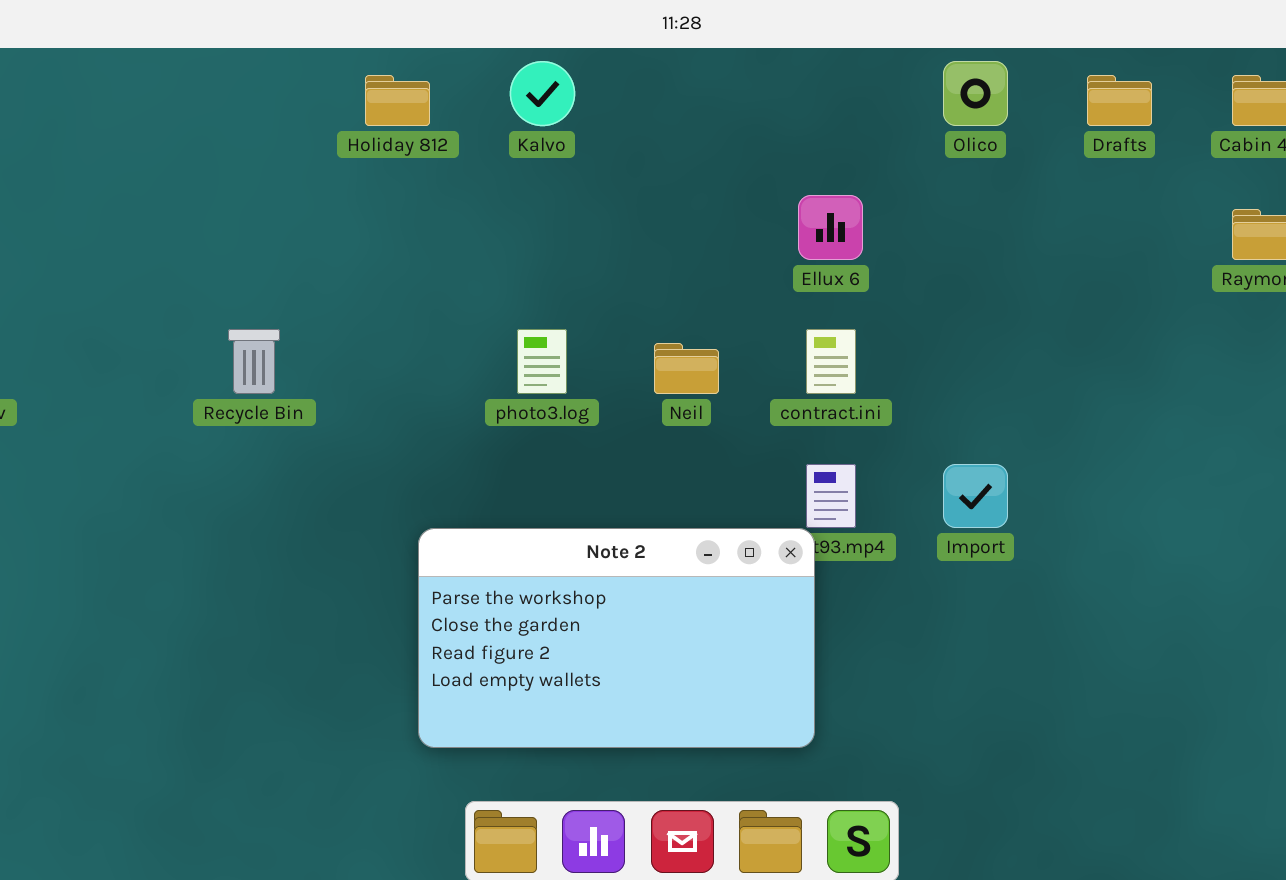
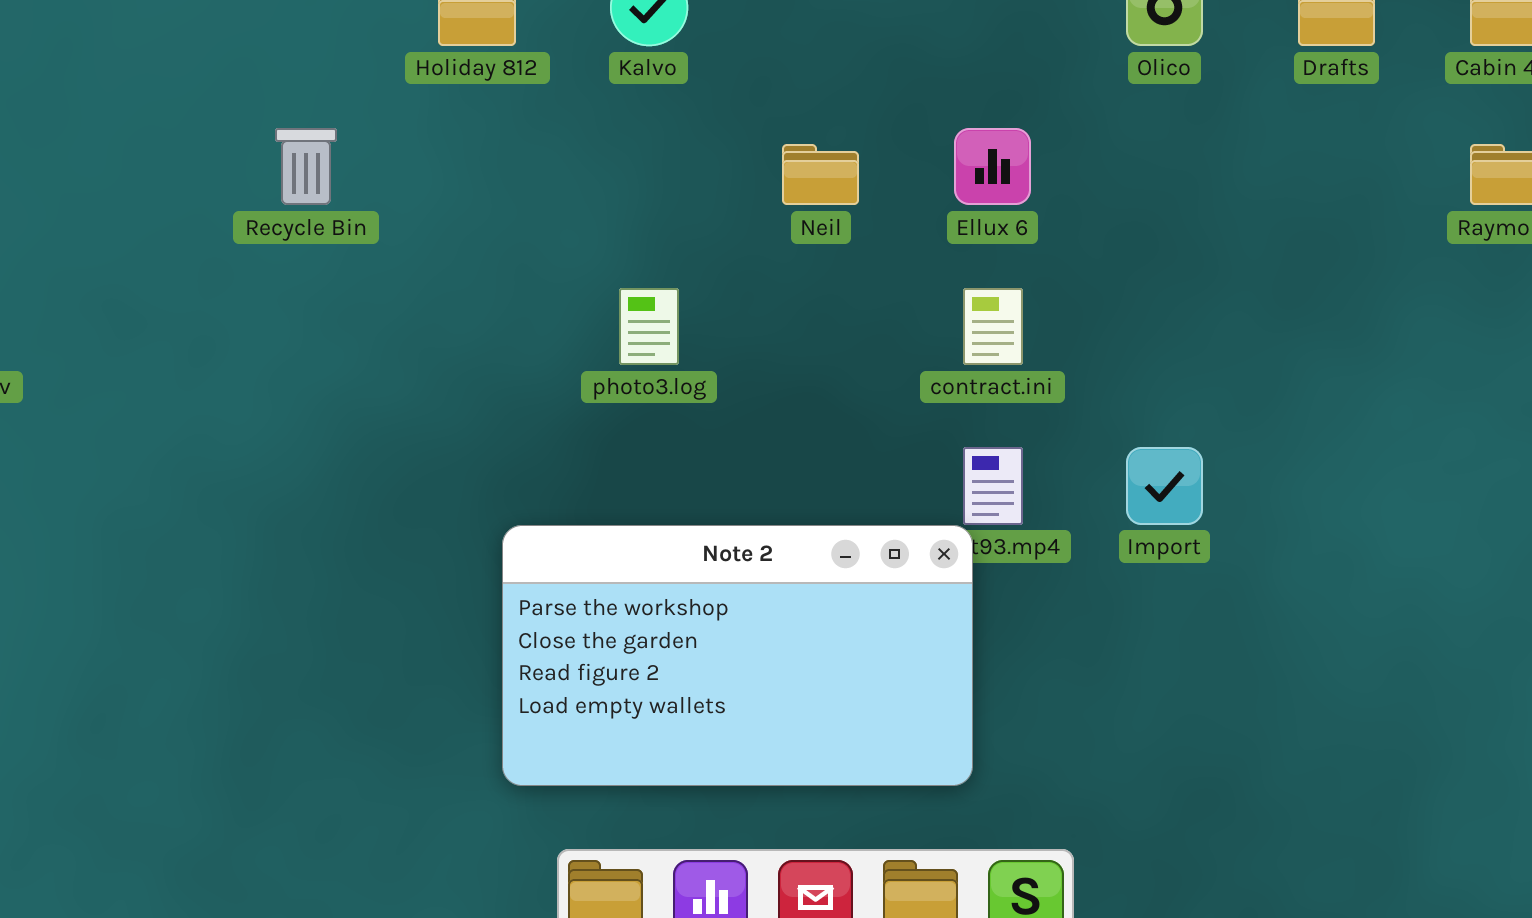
Recycle Bin: [228,329,280,394] -> [275,128,337,205], moved
Neil: [654,343,719,394] -> [782,144,859,205], moved

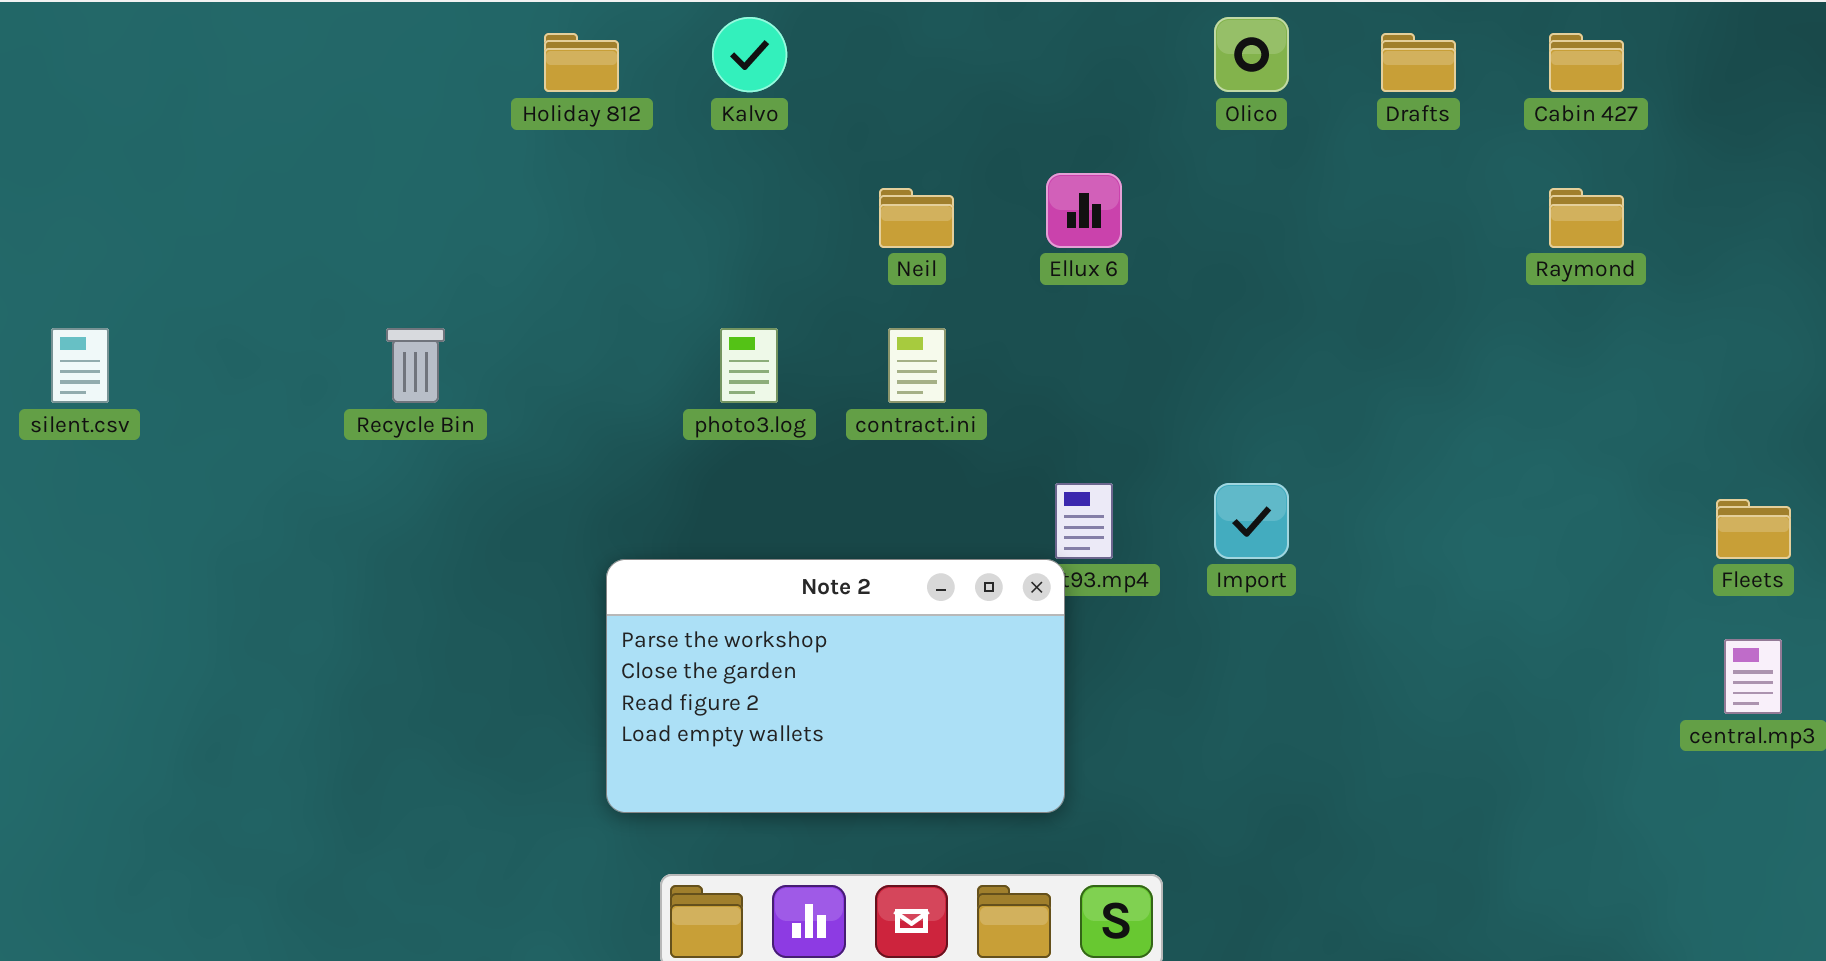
Recycle Bin: [275,128,337,205] -> [386,328,445,403], moved
contract.ini: [963,288,1023,365] -> [888,328,946,403], moved

